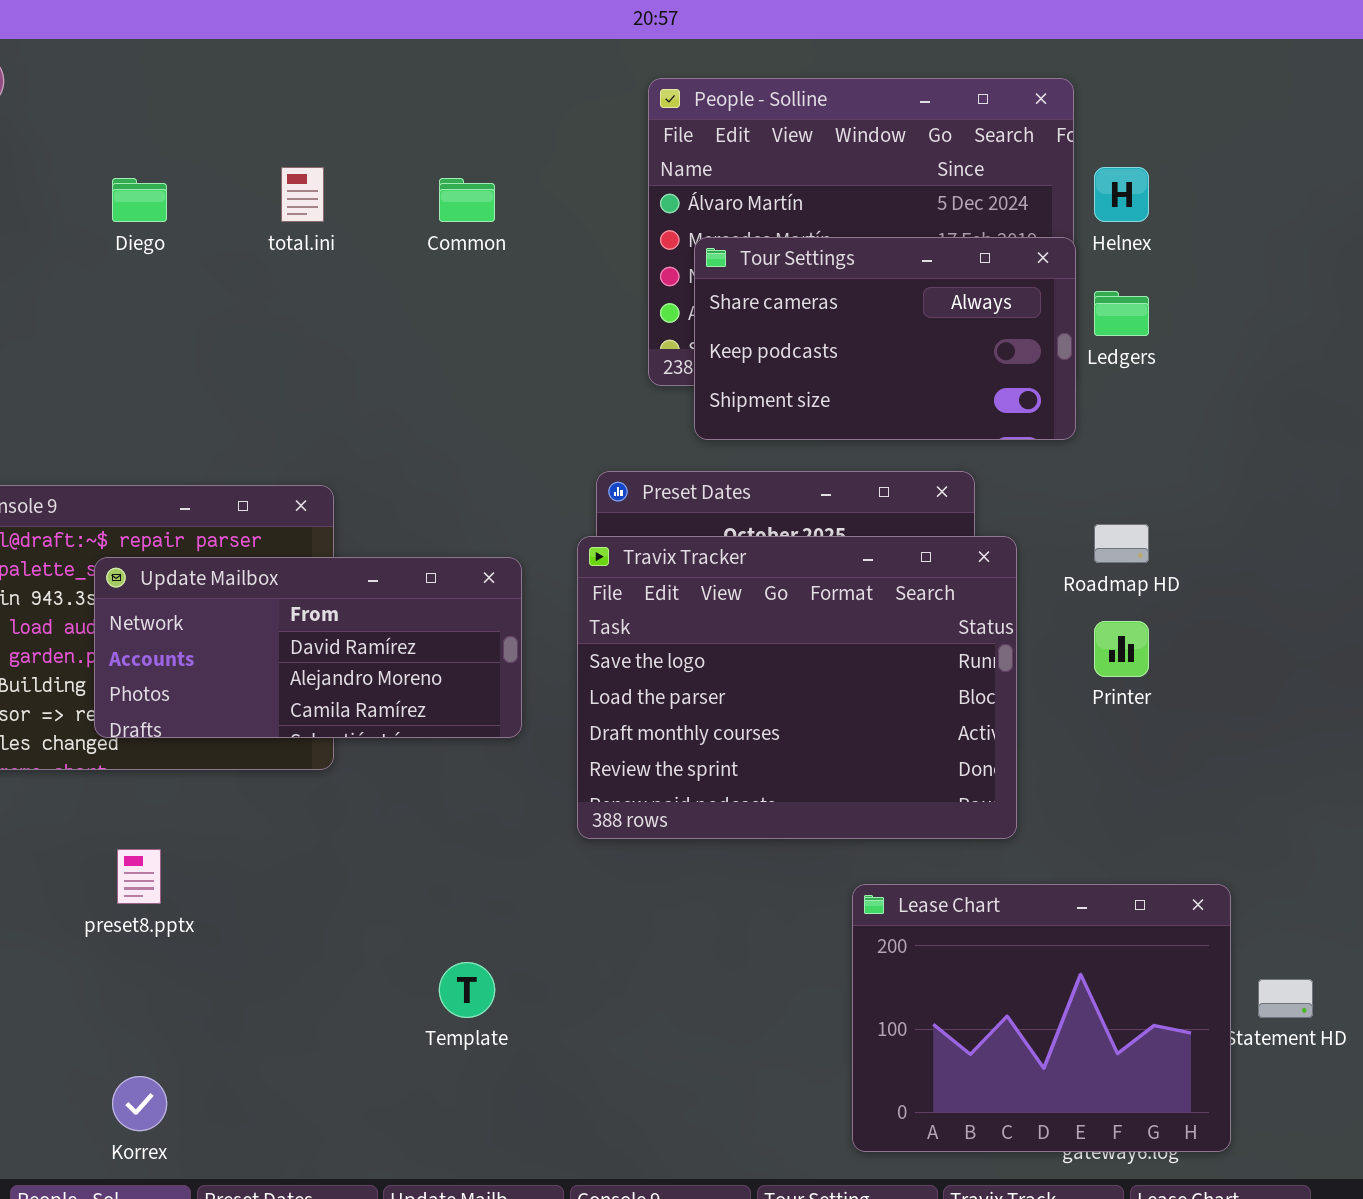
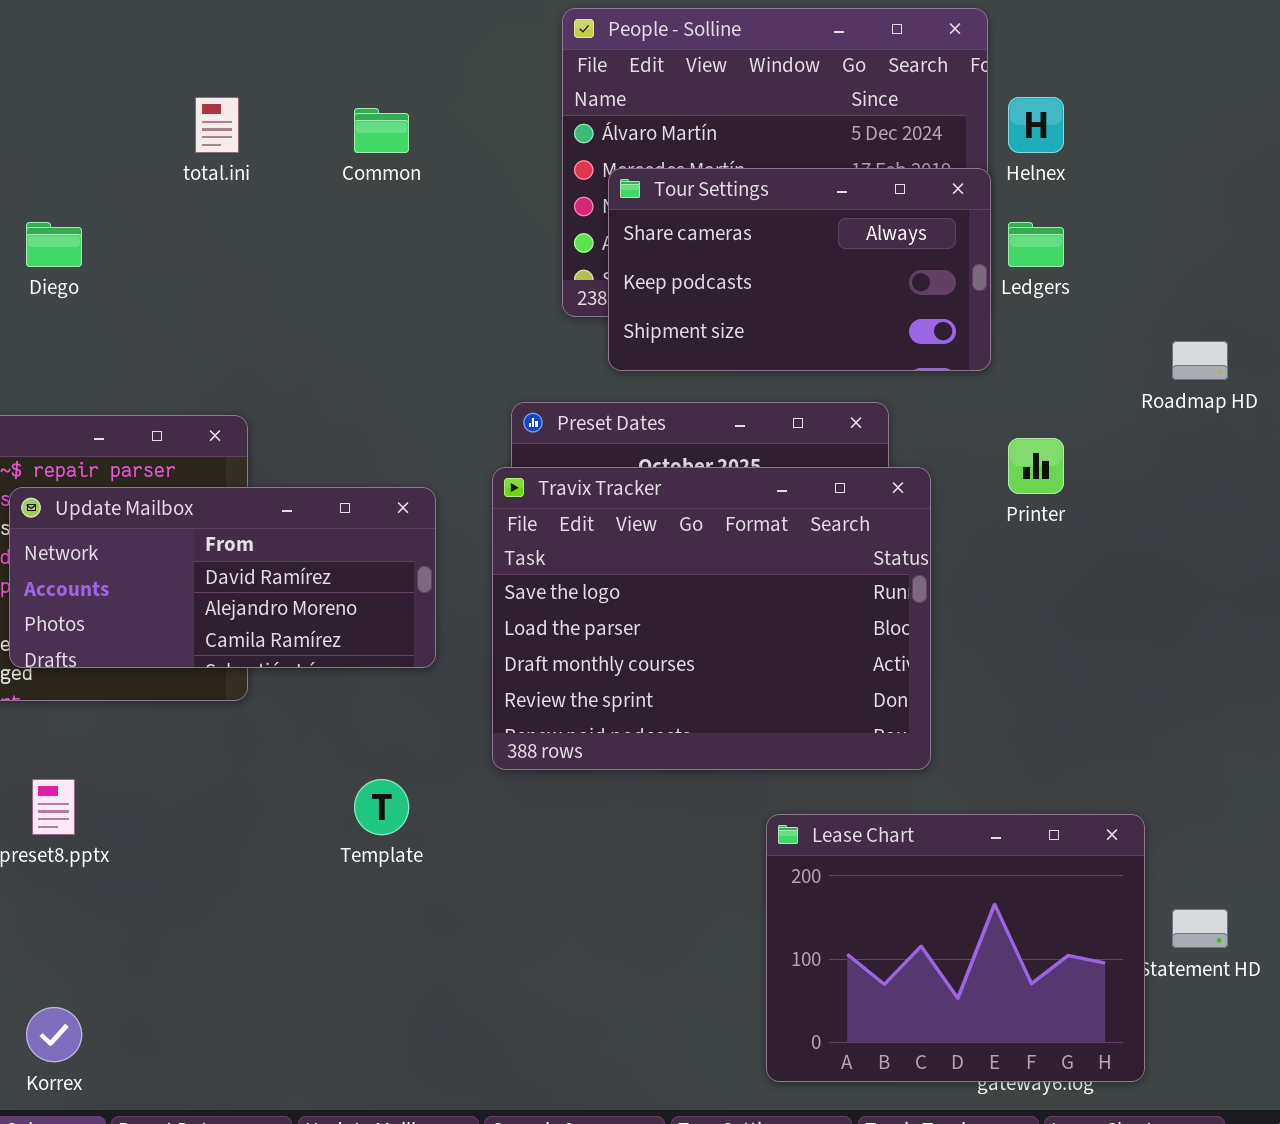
Diego: [112,178,167,222] -> [26,222,82,267], moved
Roadmap HD: [1094,524,1149,563] -> [1172,341,1228,380], moved
Printer: [1094,621,1149,677] -> [1008,438,1064,494], moved
Template: [439,962,495,1018] -> [354,779,409,835], moved

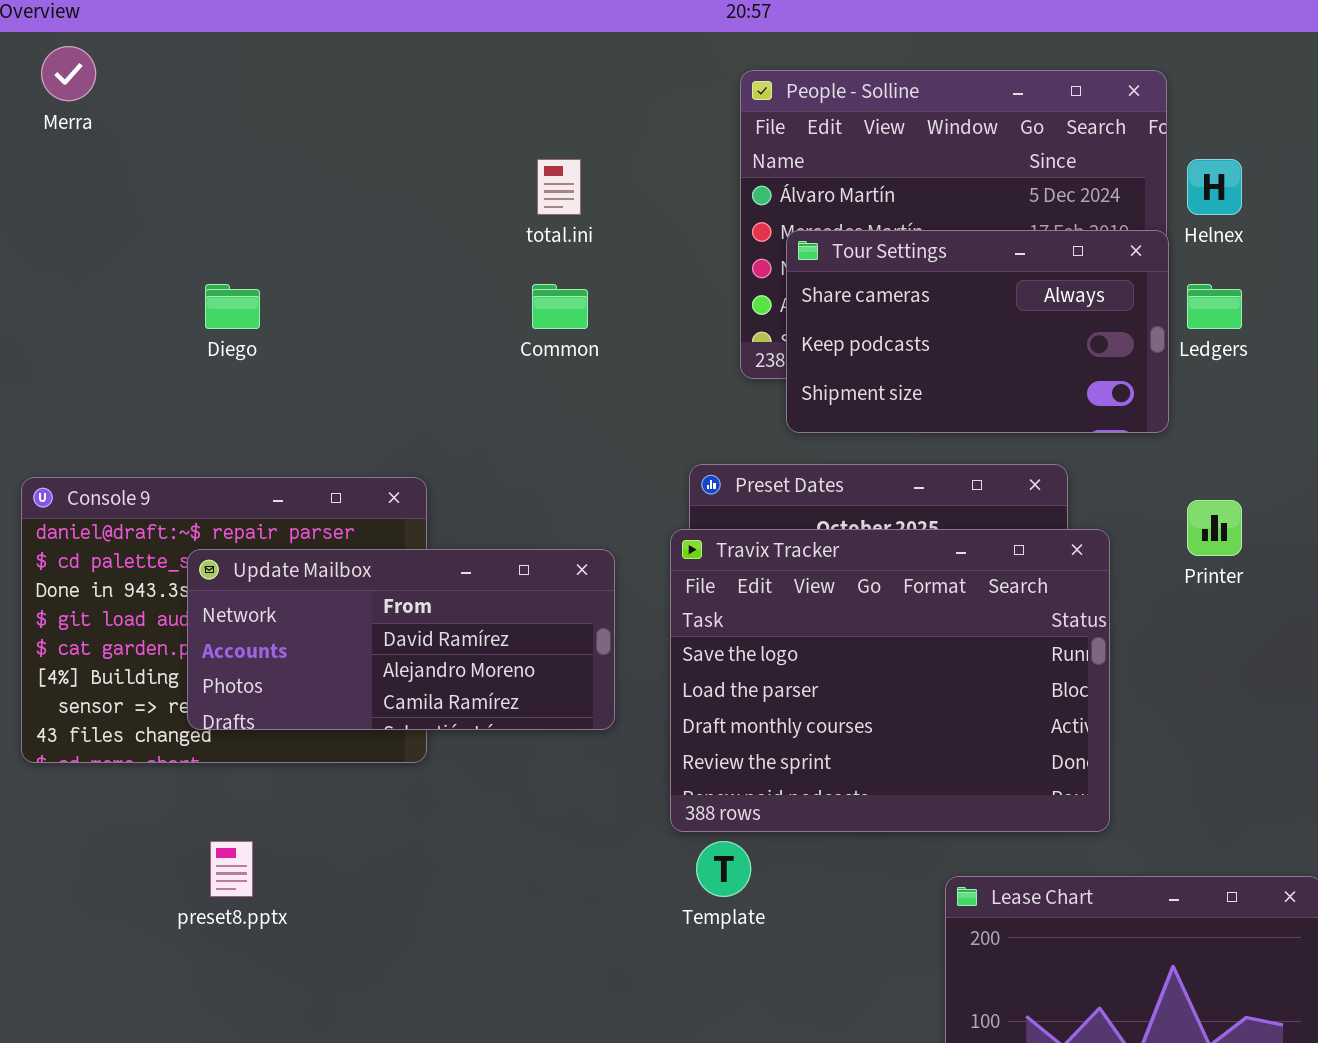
total.ini: [195,97,239,153] -> [537,159,581,215], moved
Common: [354,108,409,153] -> [532,284,588,329], moved
Template: [354,779,409,835] -> [696,841,751,897], moved

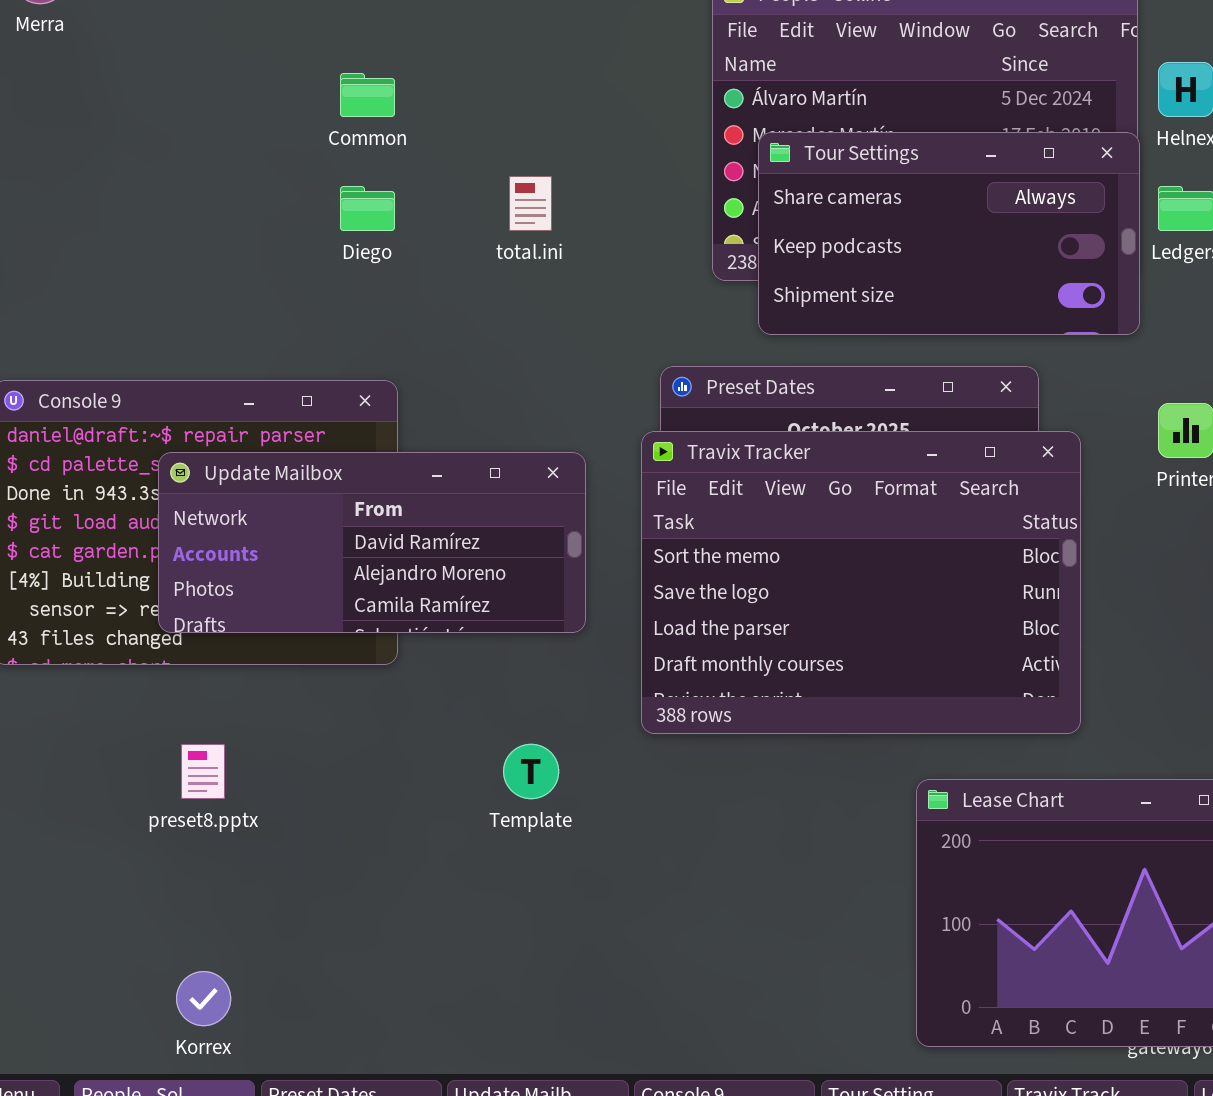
total.ini: [537,159,581,215] -> [509,176,552,231], moved
Diego: [205,284,260,329] -> [340,186,395,231], moved
Common: [532,284,588,329] -> [340,73,395,117], moved
Travix Tracker: [670,529,1110,832] -> [641,431,1081,734], scrolled up 1 row
Template: [696,841,751,897] -> [503,744,559,799], moved

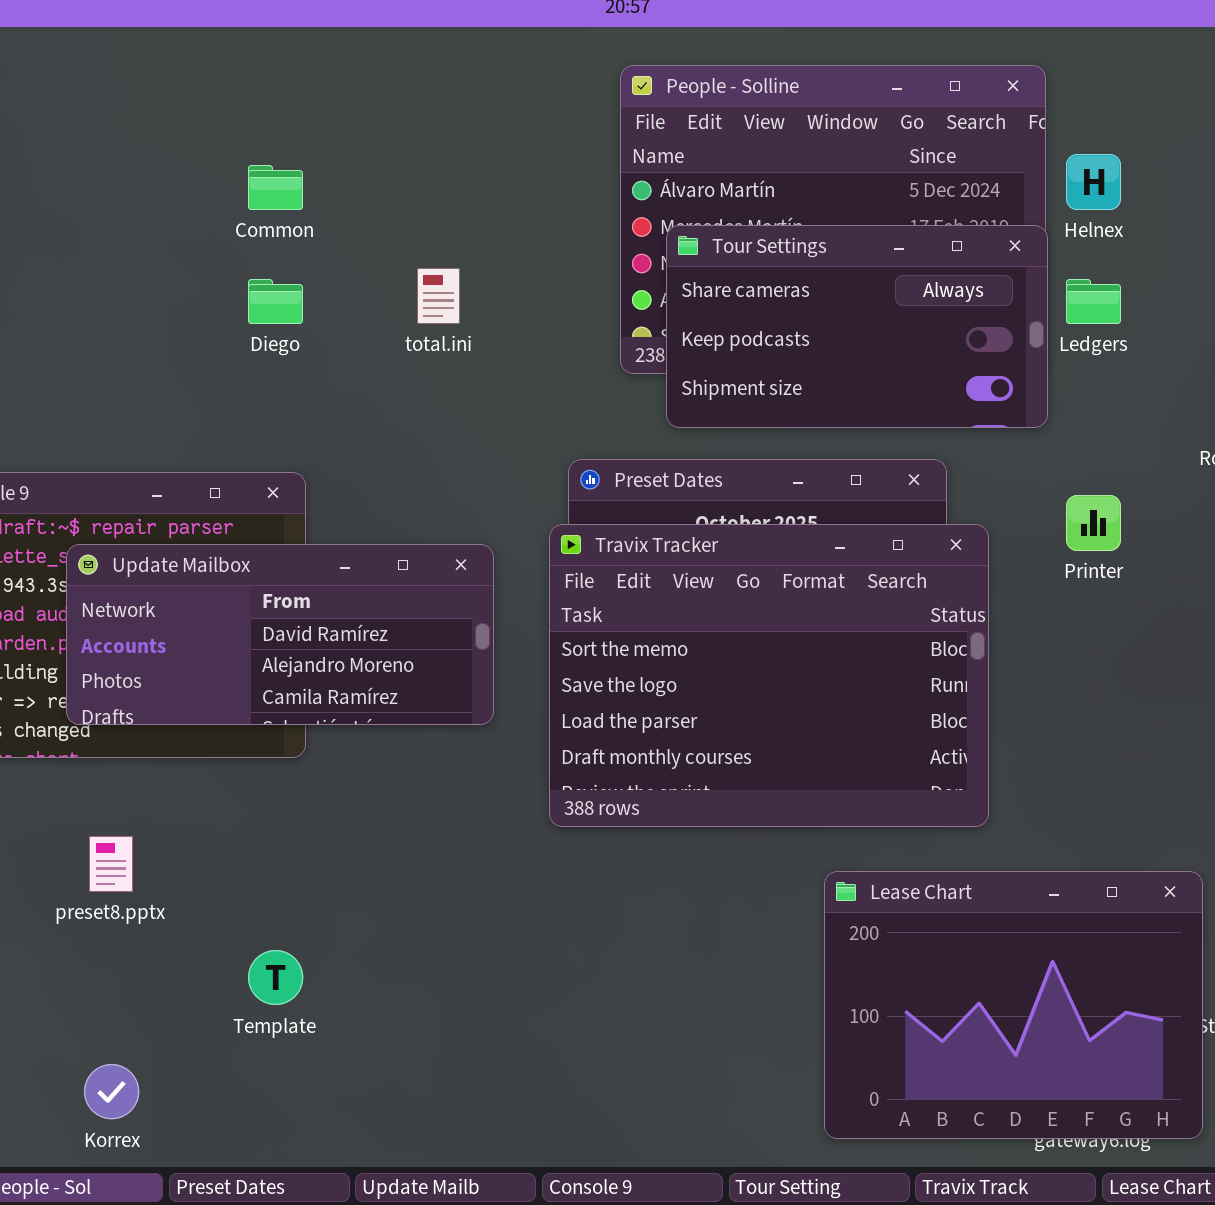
Template: [503,744,559,799] -> [248,950,303,1005], moved

